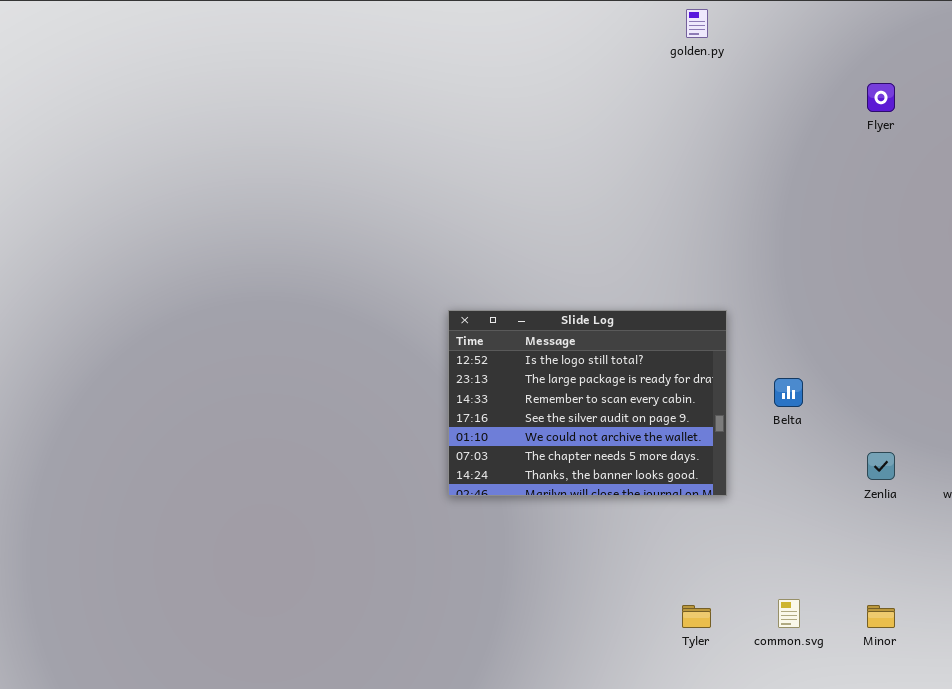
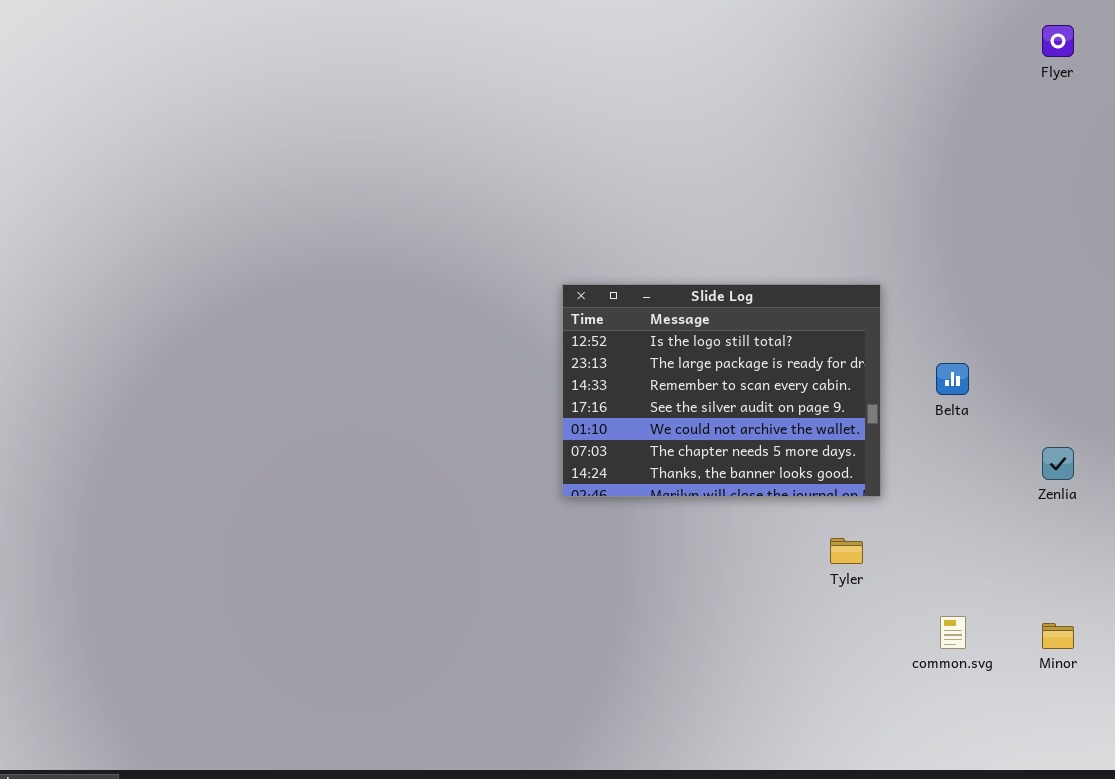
Tyler: [682,605,711,628] -> [830,538,863,564], moved

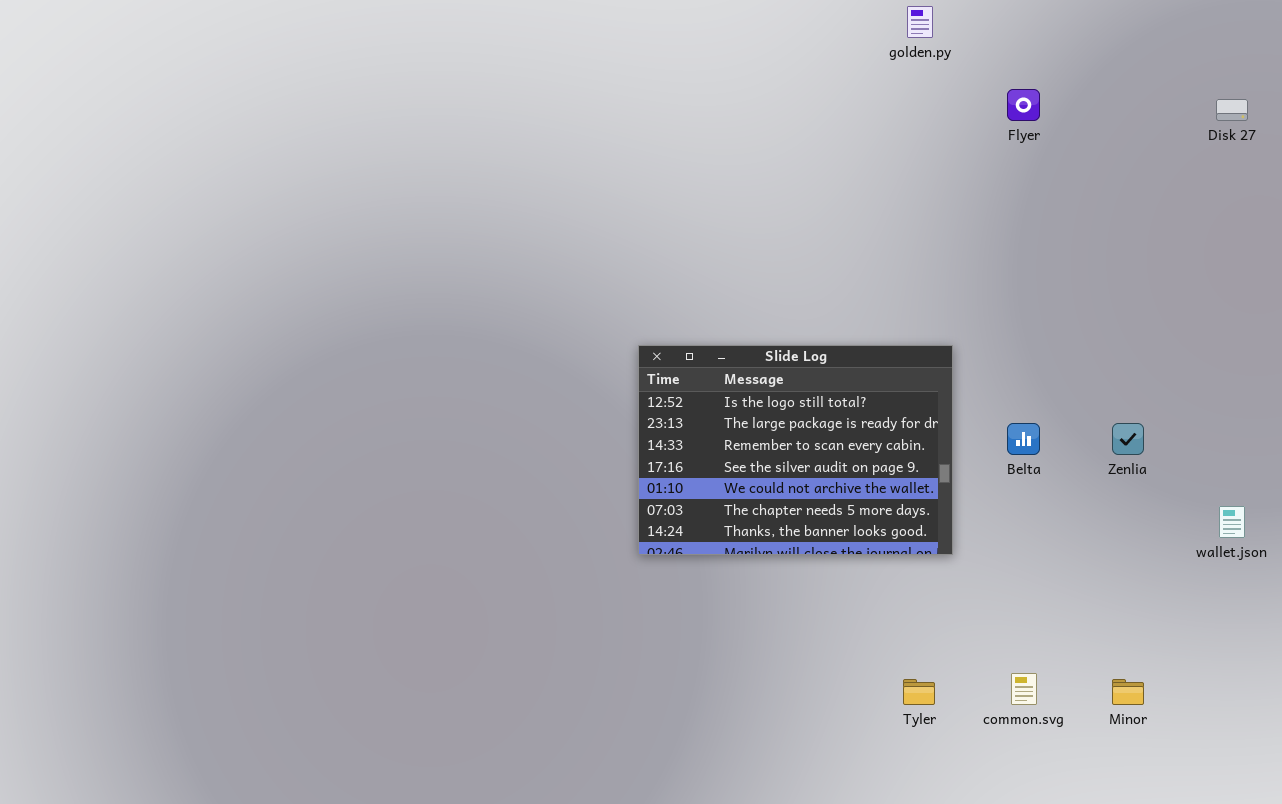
Flyer: [1042,25,1074,57] -> [1007,89,1040,121], moved
Zenlia: [1042,447,1074,480] -> [1112,423,1144,455], moved
Tyler: [830,538,863,564] -> [903,679,935,705], moved

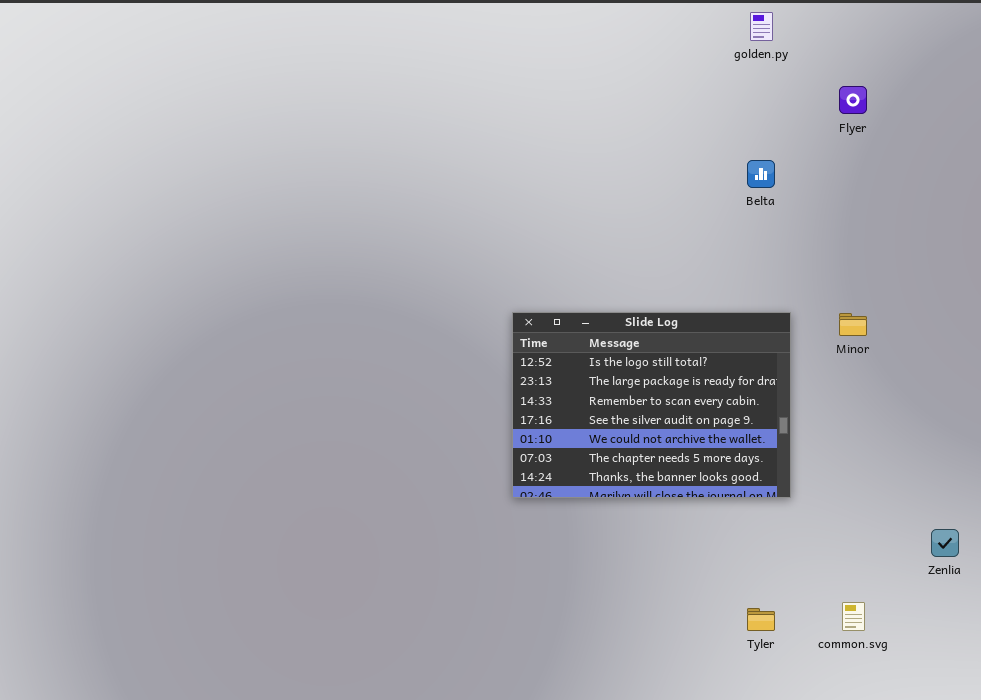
Belta: [1007,423,1040,455] -> [747,160,775,188], moved
Zenlia: [1112,423,1144,455] -> [931,529,959,557], moved
Minor: [1112,679,1144,705] -> [839,313,867,336], moved

